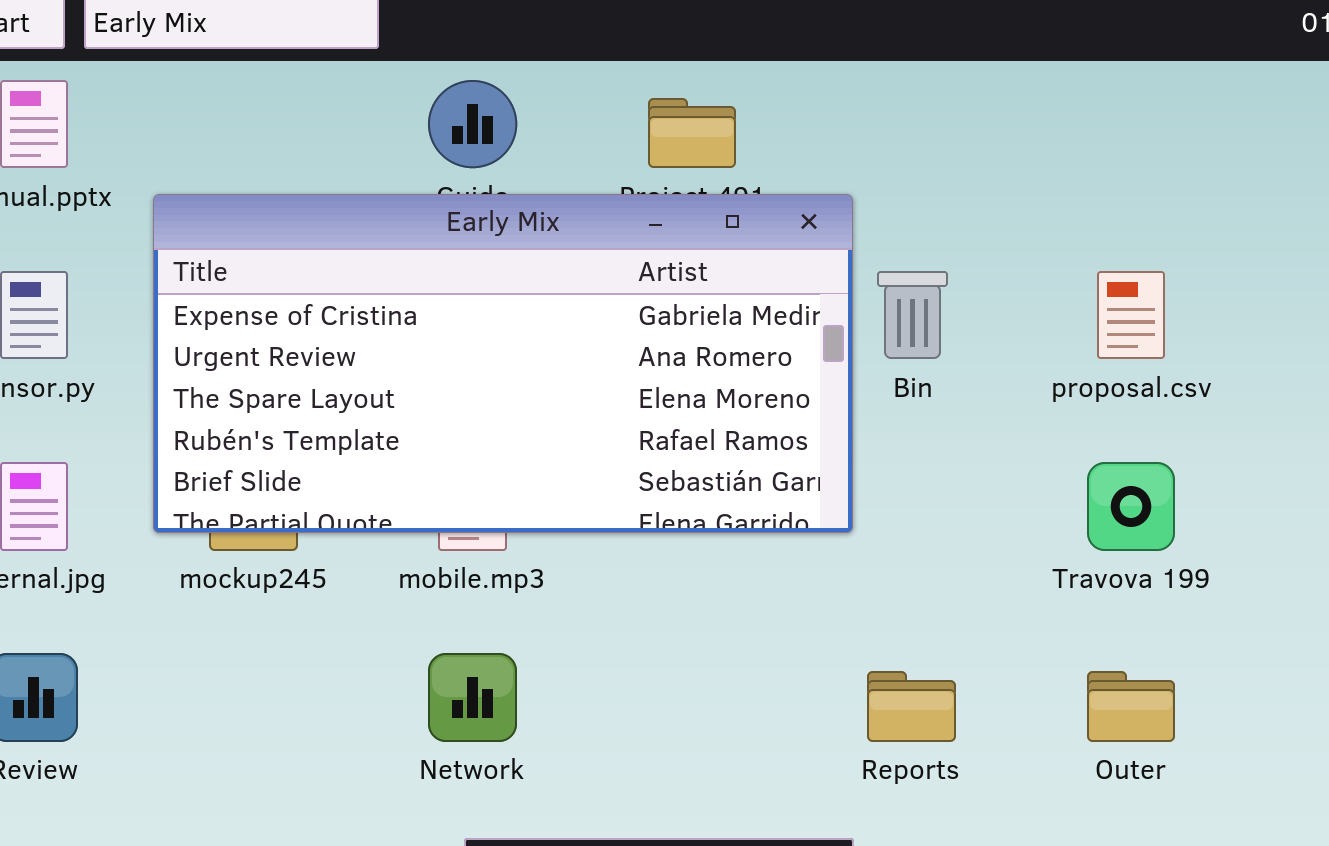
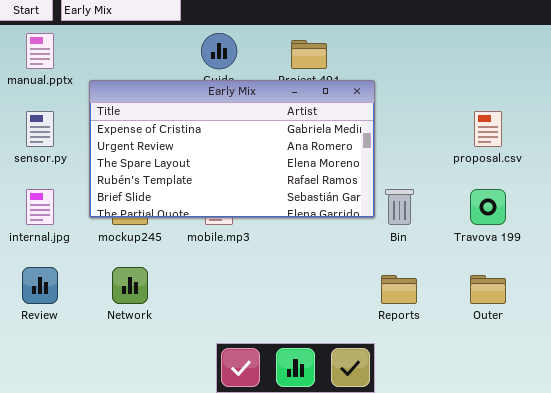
Bin: [877,271,948,359] -> [385,189,414,225], moved
Network: [428,653,517,742] -> [112,267,148,304], moved

